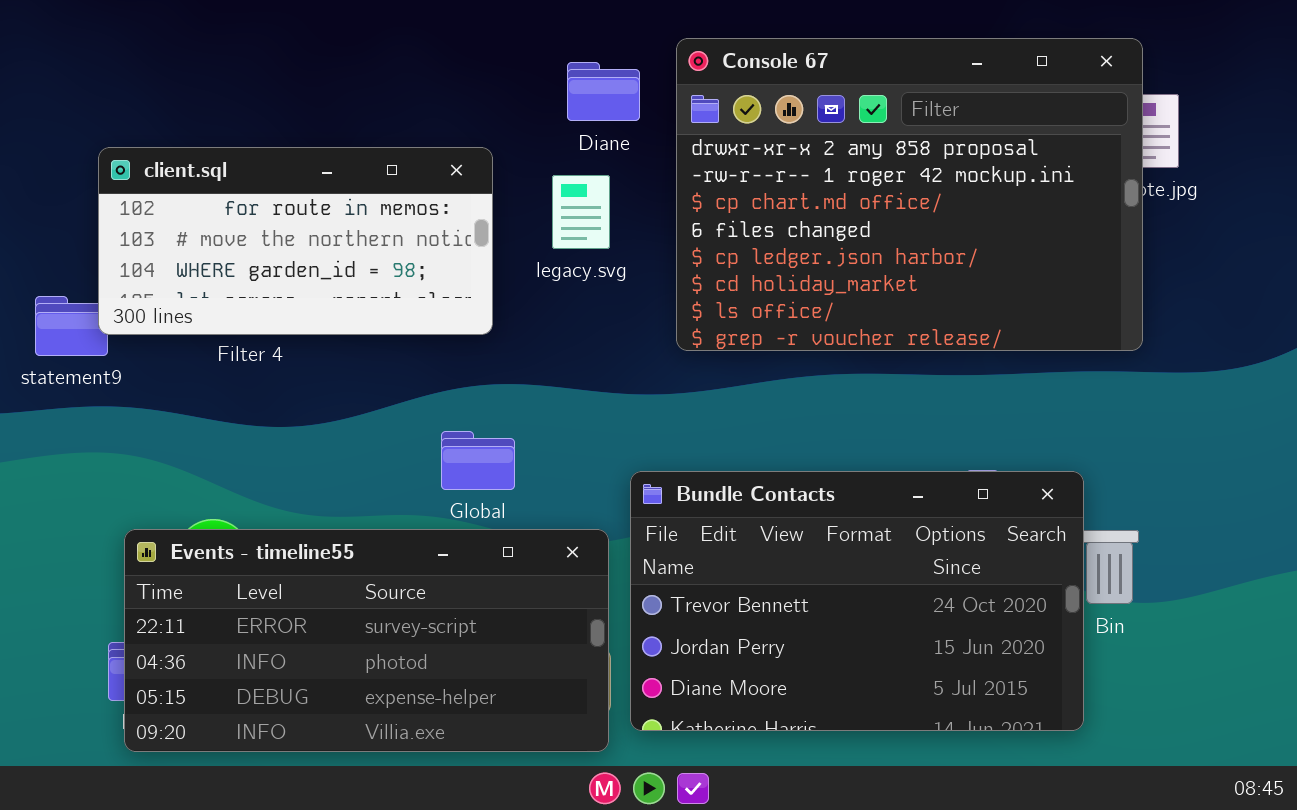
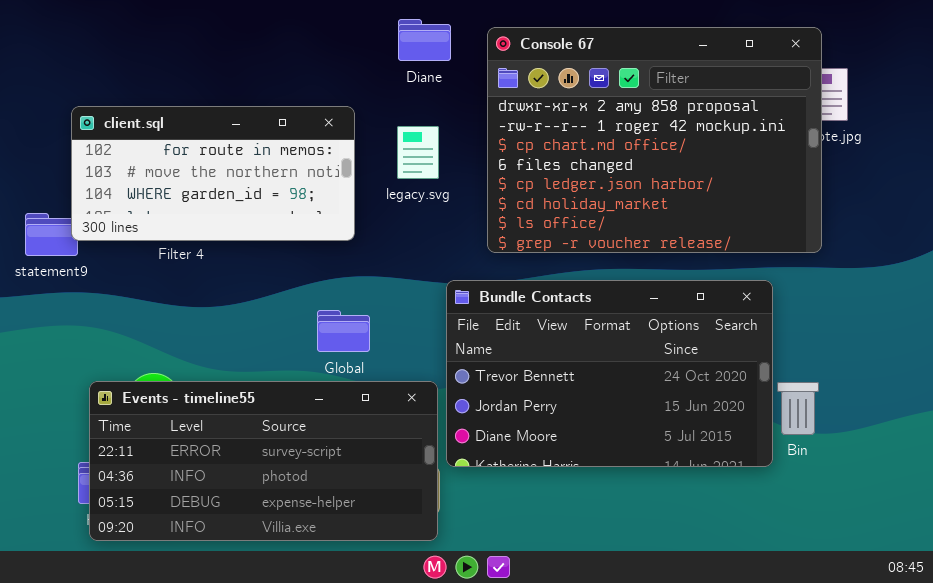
Diane: [567,62,640,121] -> [398,19,451,61], moved
Bundle Contacts: [630,471,1084,731] -> [446,280,773,467], moved

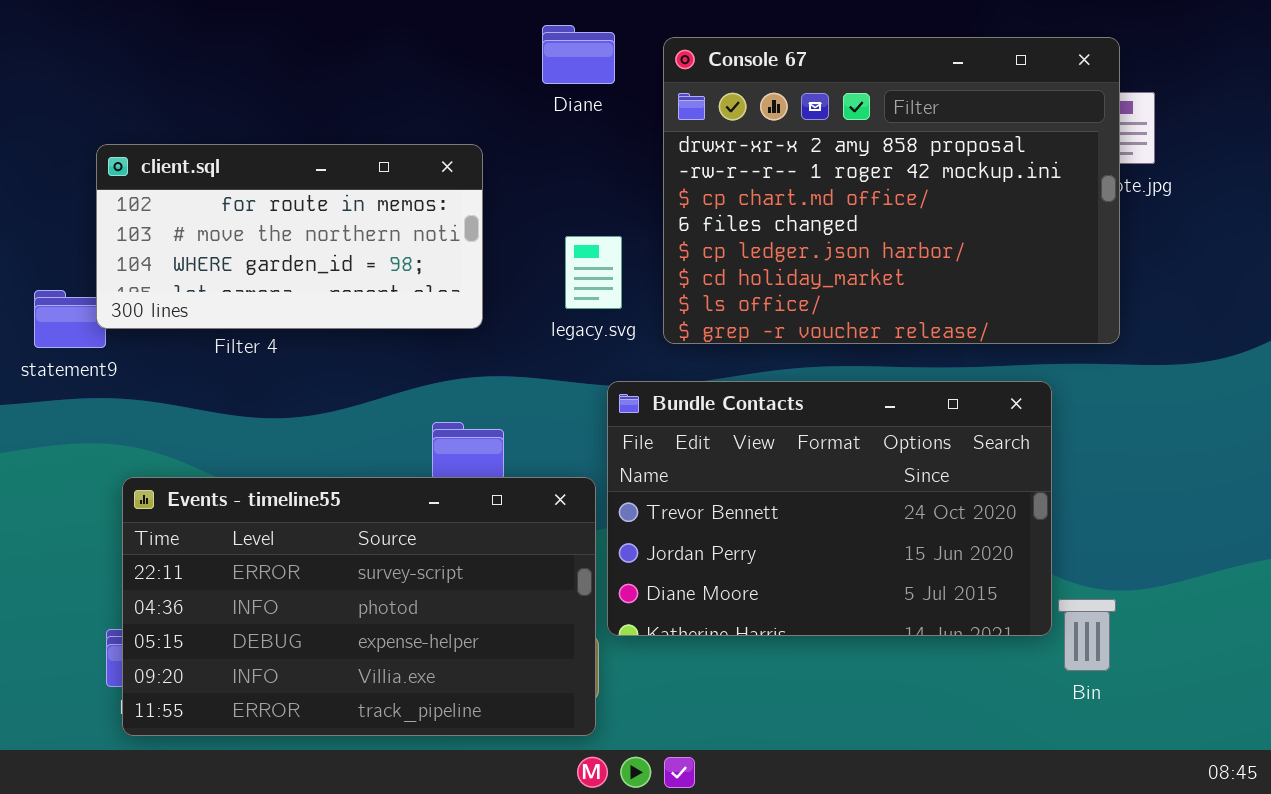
legacy.svg: [397,126,439,179] -> [565,236,622,309], moved
Events - timeline55: [89,381,438,541] -> [122,477,596,736], resized
Bin: [777,382,819,435] -> [1058,599,1116,671], moved

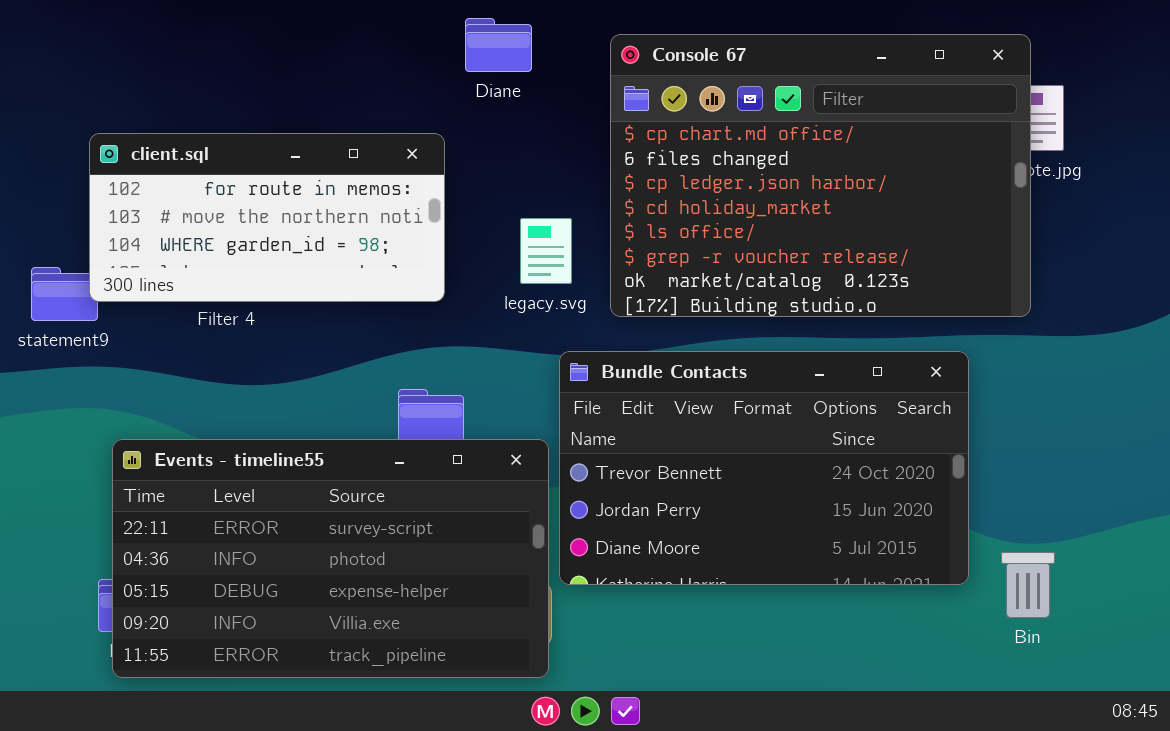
Diane: [542,25,615,84] -> [465,18,532,72], moved
Console 67: [663,37,1120,344] -> [610,34,1031,317], scrolled down 2 rows
Bin: [1058,599,1116,671] -> [1001,552,1055,618], moved

